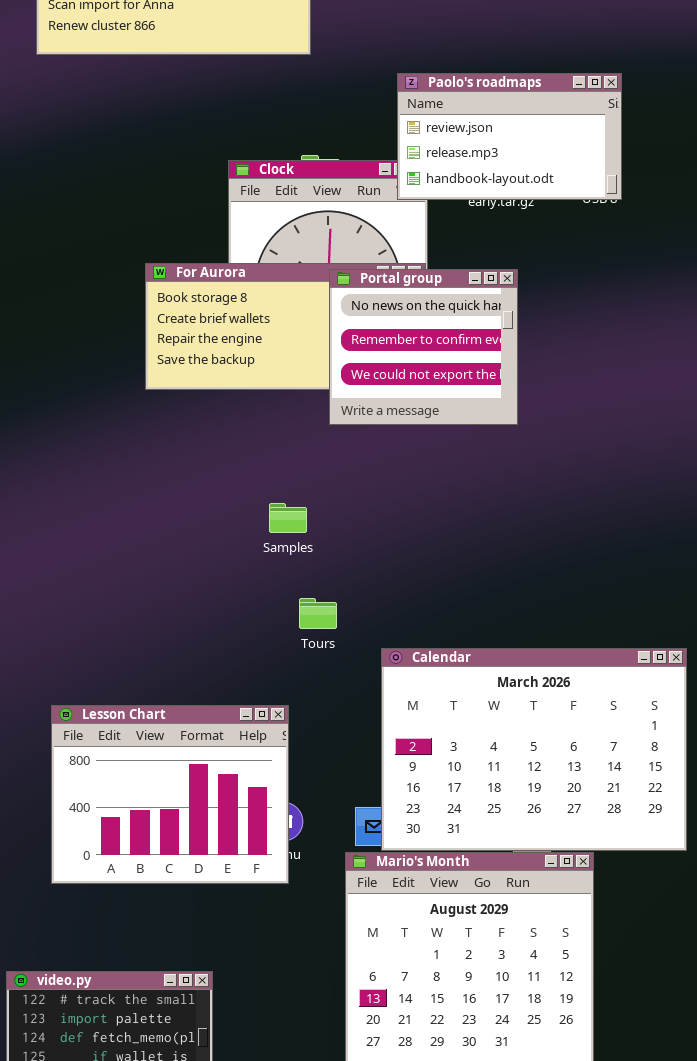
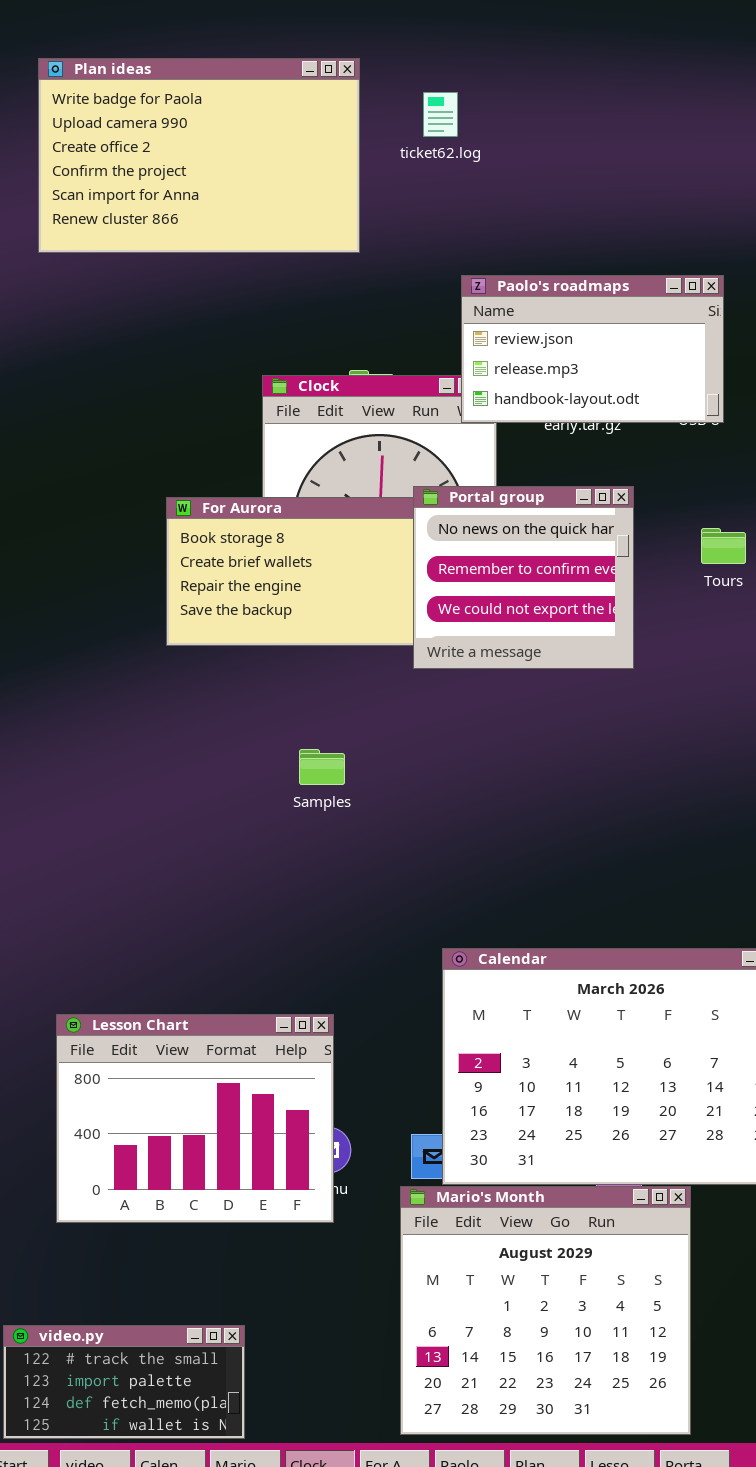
Portal group: [329,269,518,425] -> [413,486,634,669], moved
Samples: [269,503,307,533] -> [299,749,345,785], moved
Tours: [299,598,337,629] -> [701,528,746,564], moved

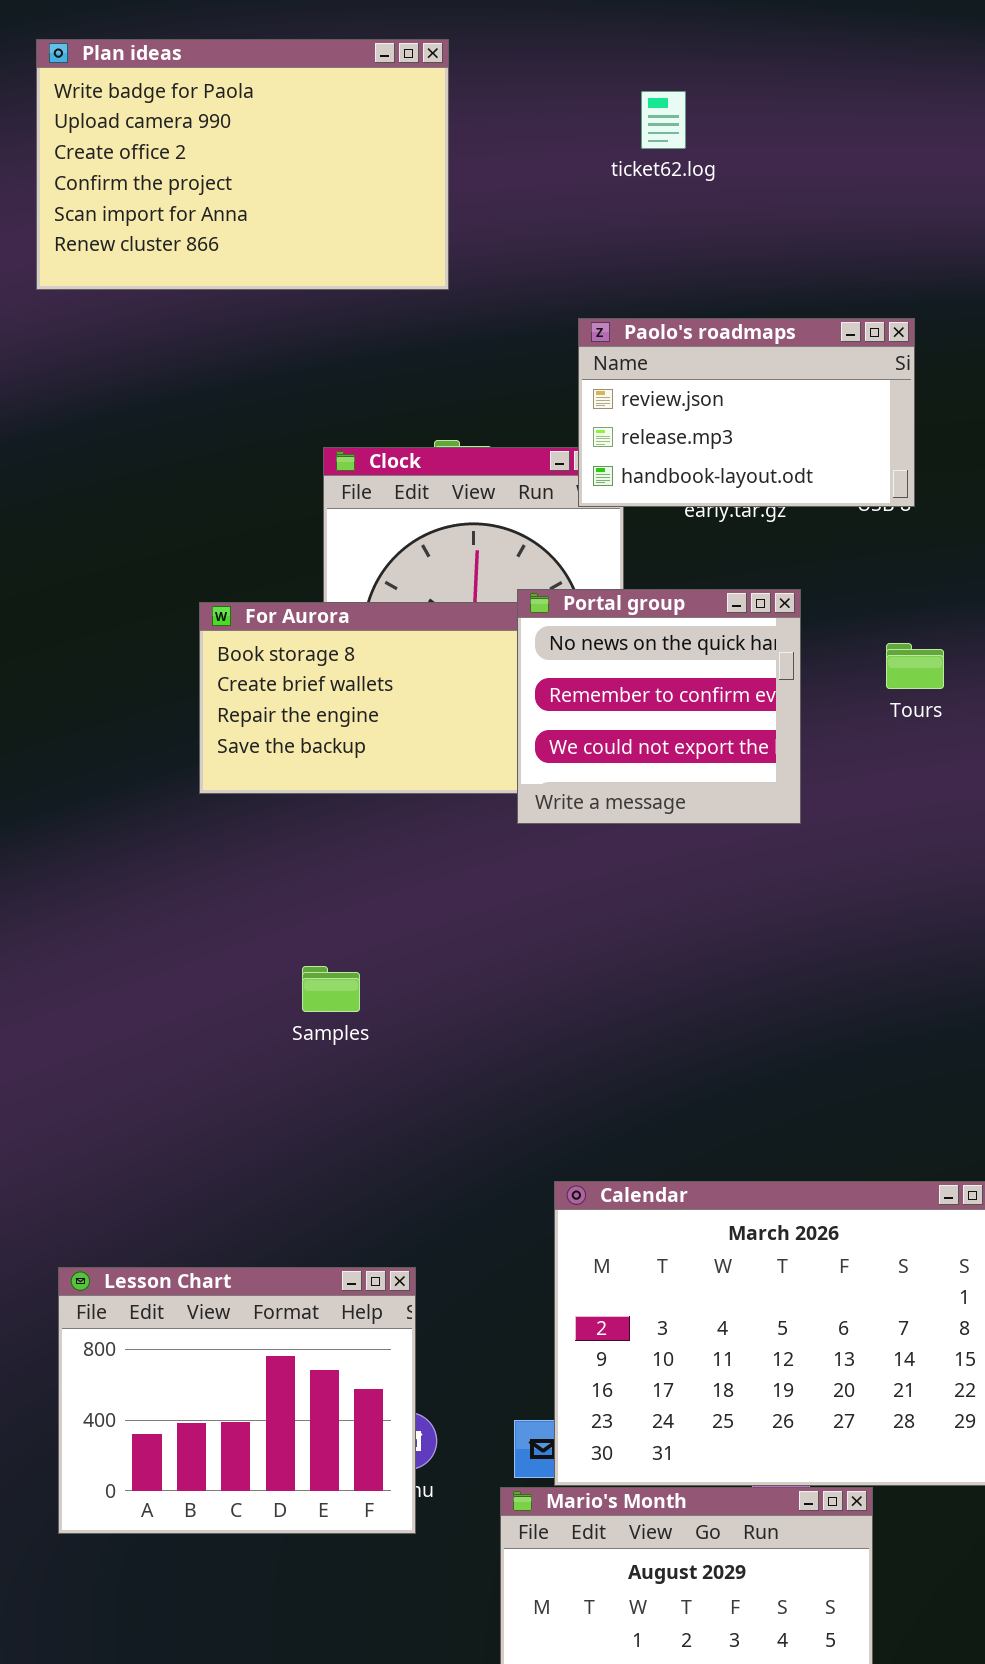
ticket62.log: [423,92,458,137] -> [641,91,686,149], moved
Samples: [299,749,345,785] -> [302,966,360,1012], moved

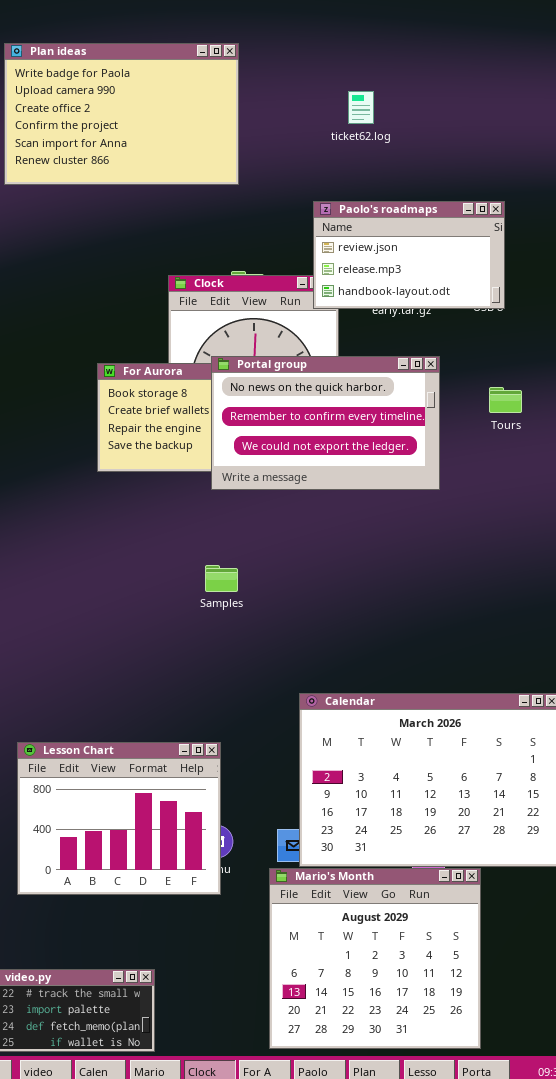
ticket62.log: [641,91,686,149] -> [348,91,374,124], moved
Portal group: [517,589,801,824] -> [211,356,440,490], resized
Samples: [302,966,360,1012] -> [205,565,238,592], moved

